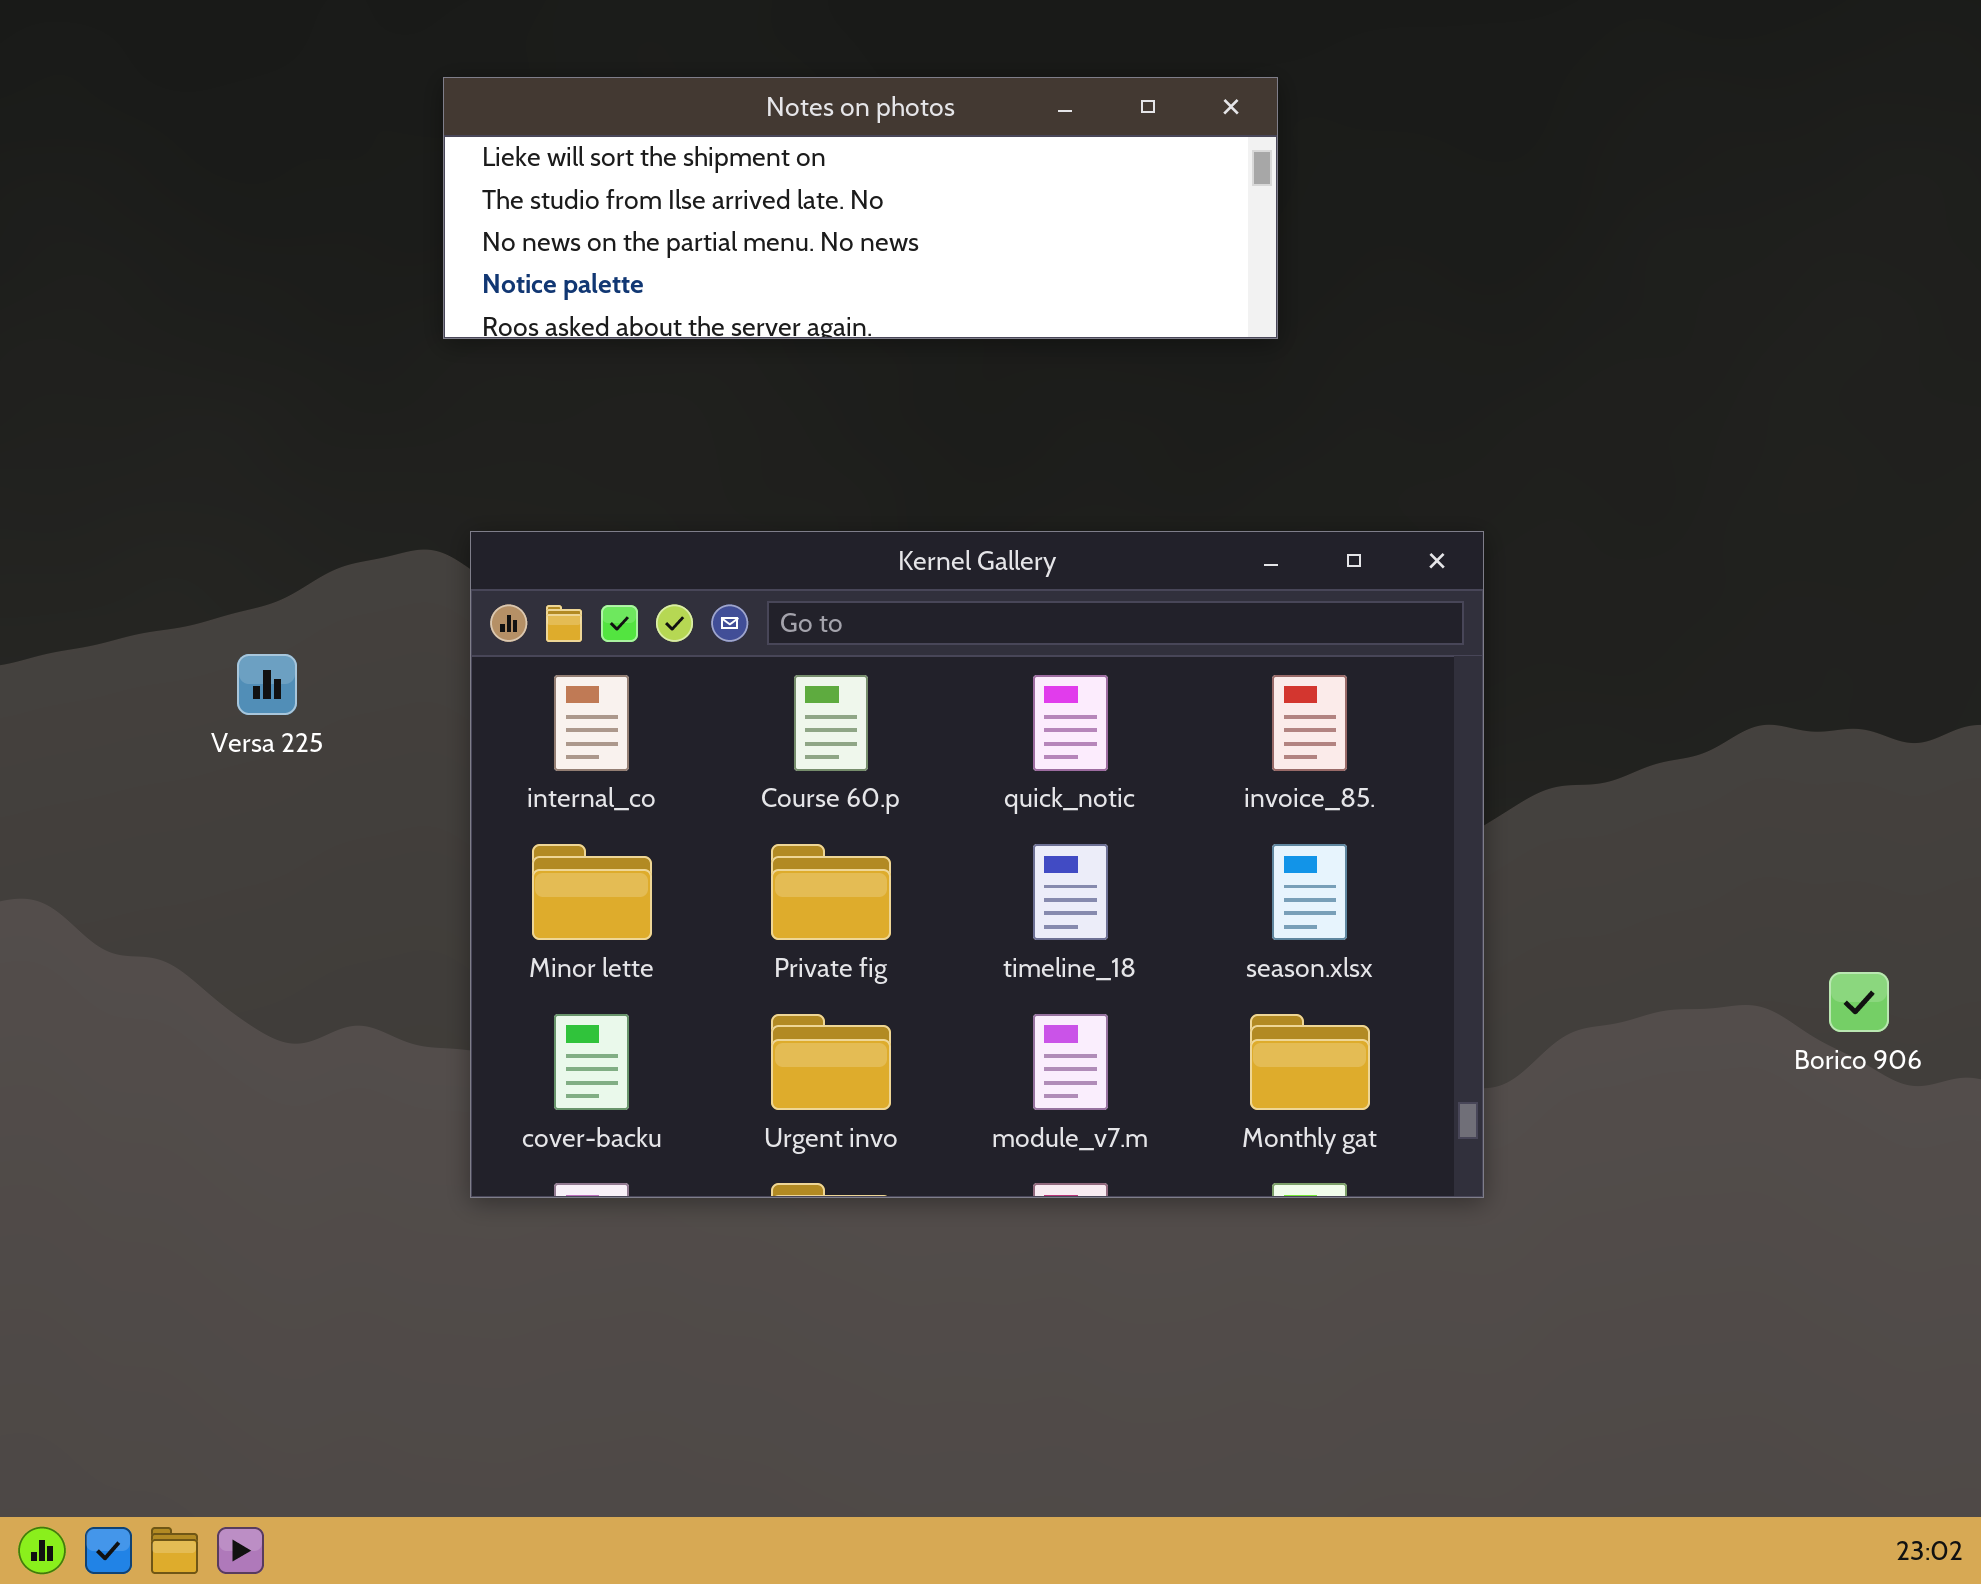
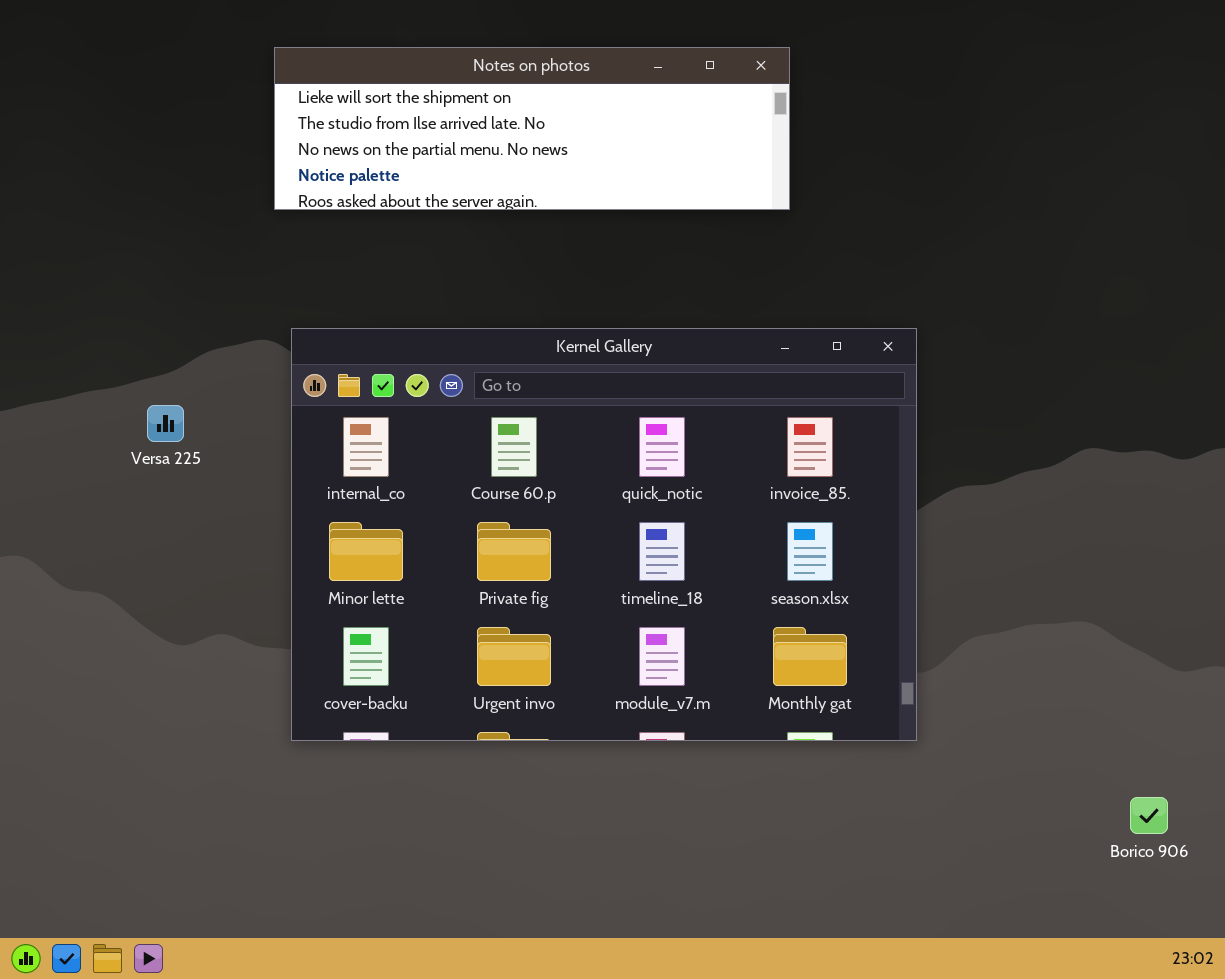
Borico 906: [1829,972,1889,1032] -> [1130,797,1168,834], moved

